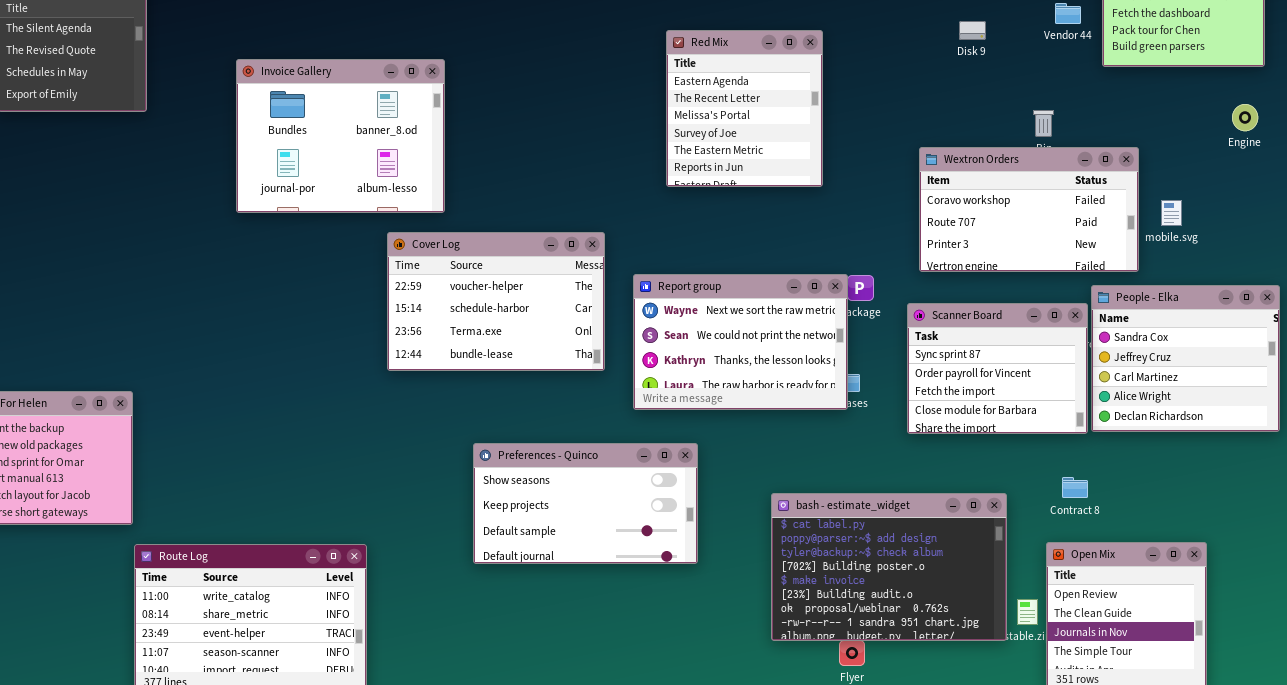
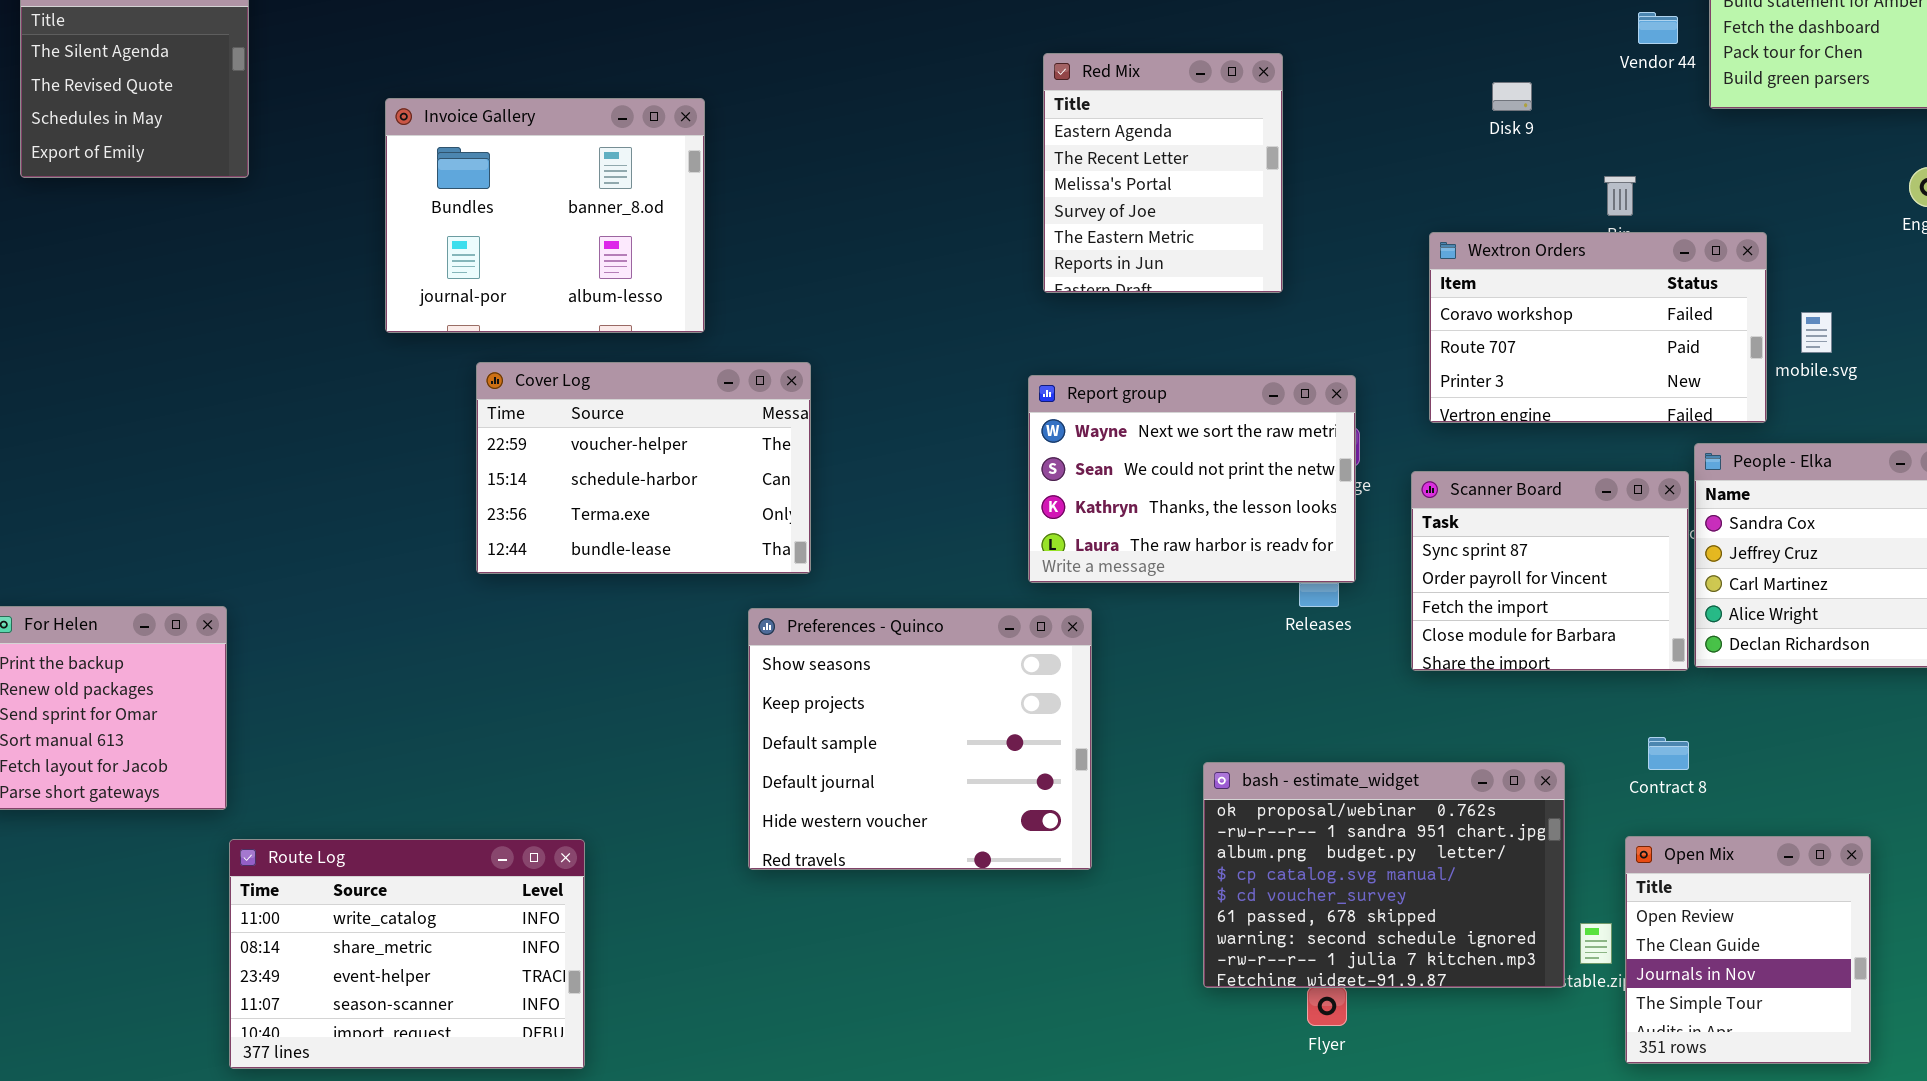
Disk 9: [959,21,986,40] -> [1492,82,1532,111], moved
Cover Log: [387,232,605,371] -> [476,362,811,574], moved
Report group: [633,274,848,410] -> [1028,375,1356,583], moved
Preferences - Quinco: [473,443,698,564] -> [748,608,1092,870], resized
bash - estimate_widget: [771,493,1007,641] -> [1203,762,1565,988], scrolled down 6 rows

